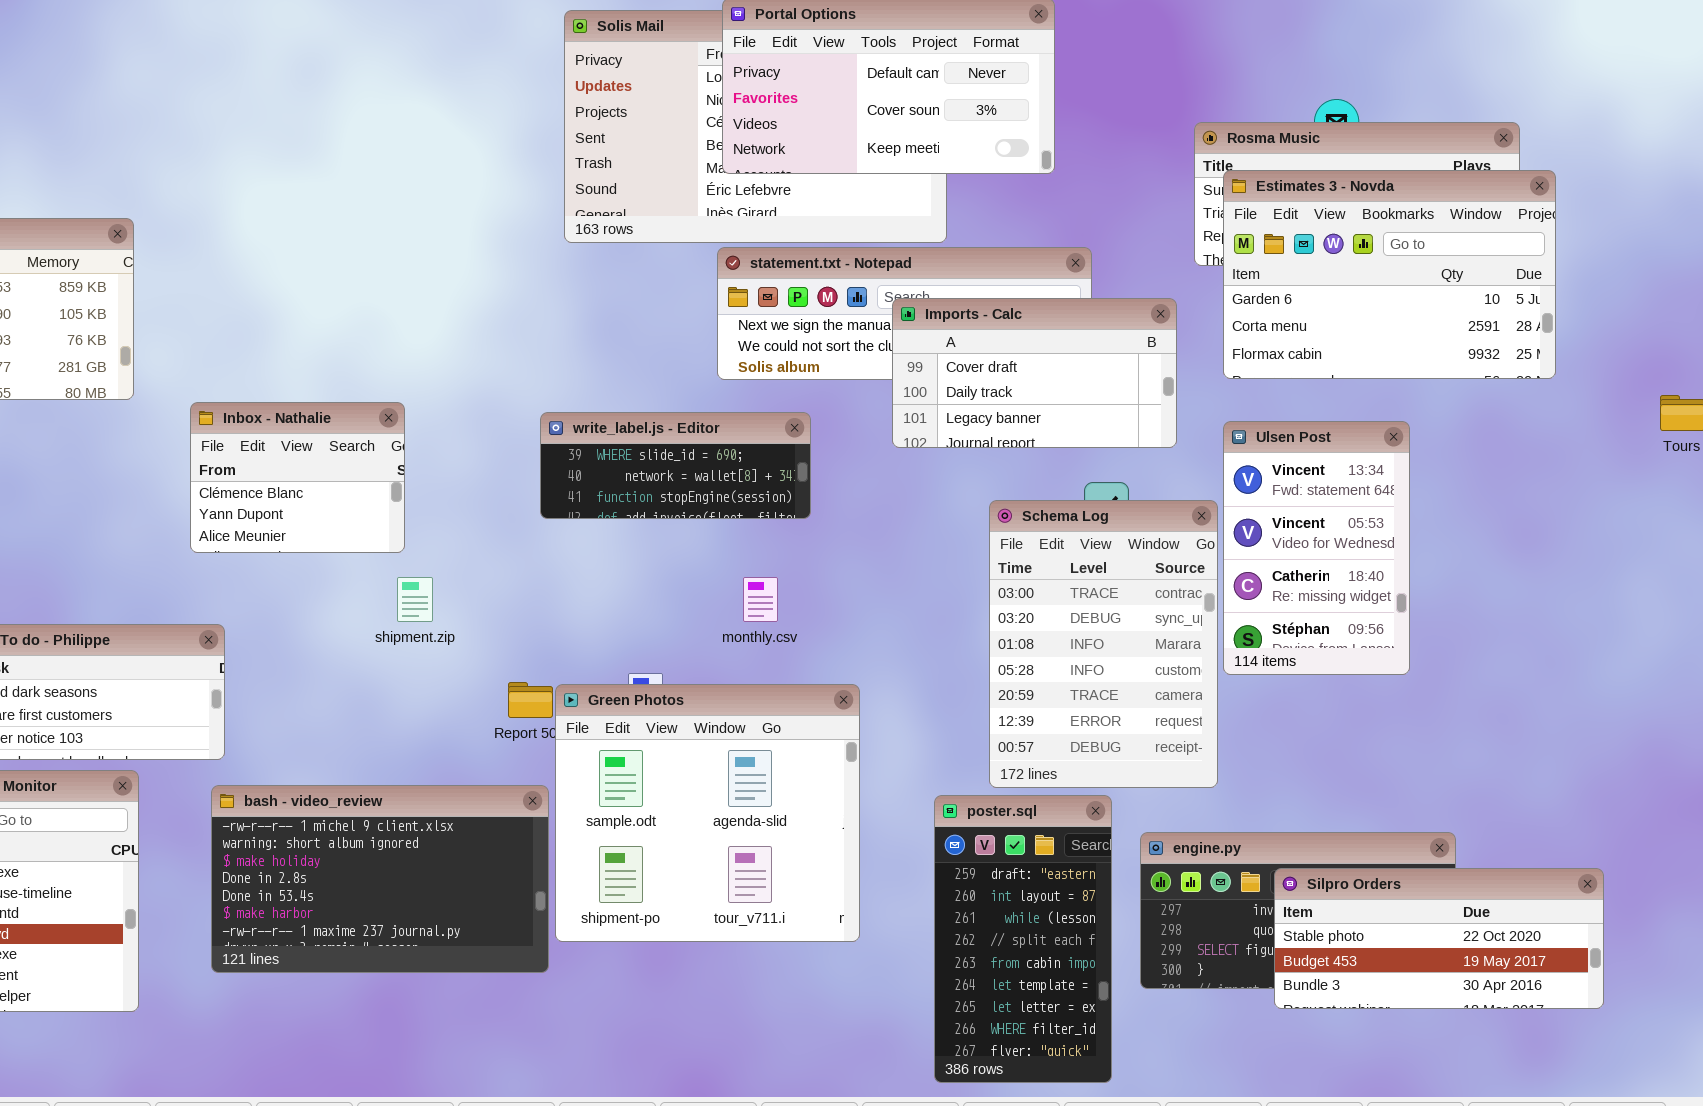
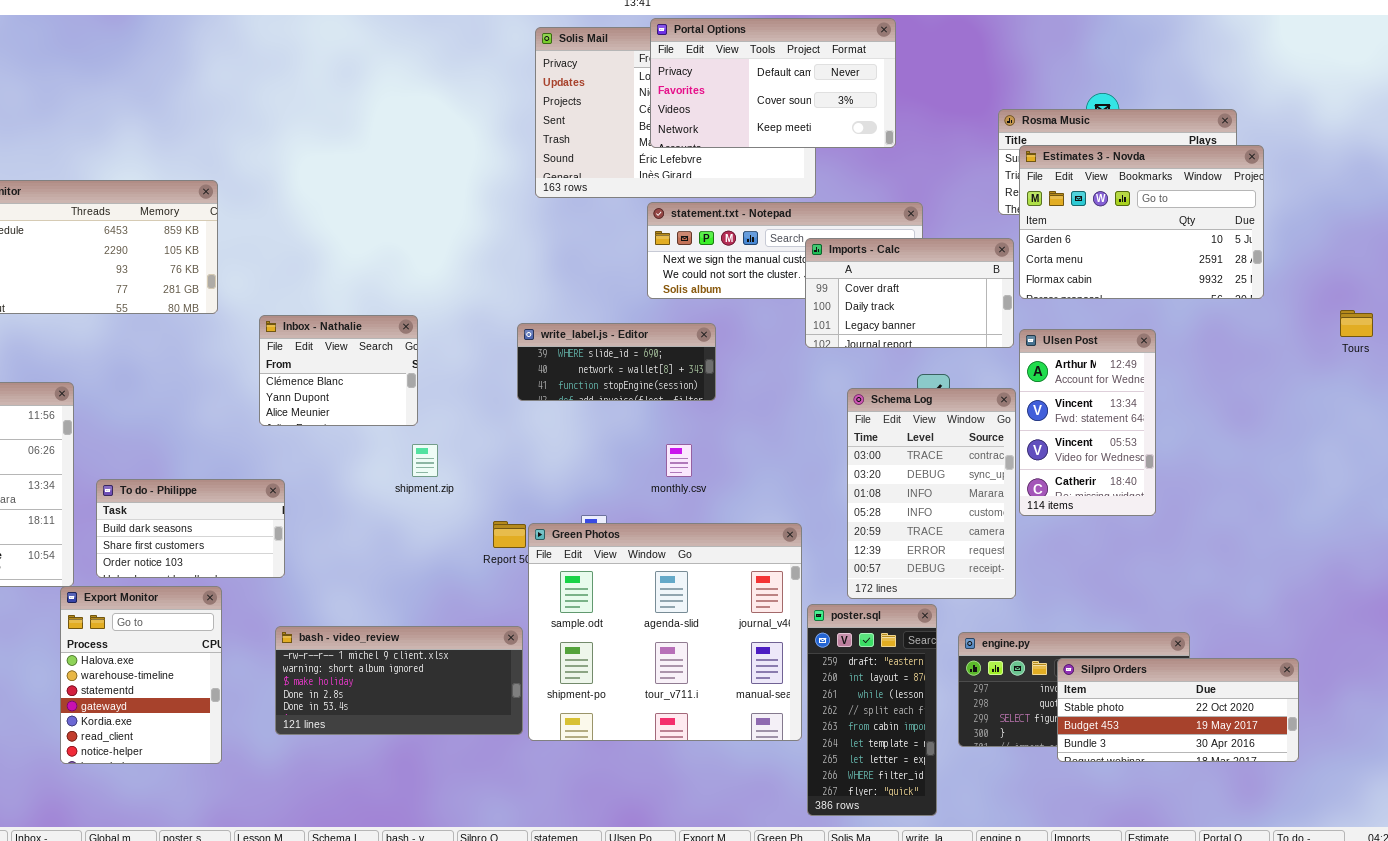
Imports - Calc: [892,298,1177,448] -> [805,238,1014,348], moved
Ulsen Post: [1223,421,1410,675] -> [1019,329,1156,516], scrolled up 1 row
Green Photos: [555,684,860,942] -> [528,523,802,741], resized
bash - video_review: [211,785,549,973] -> [275,626,523,735], resized

